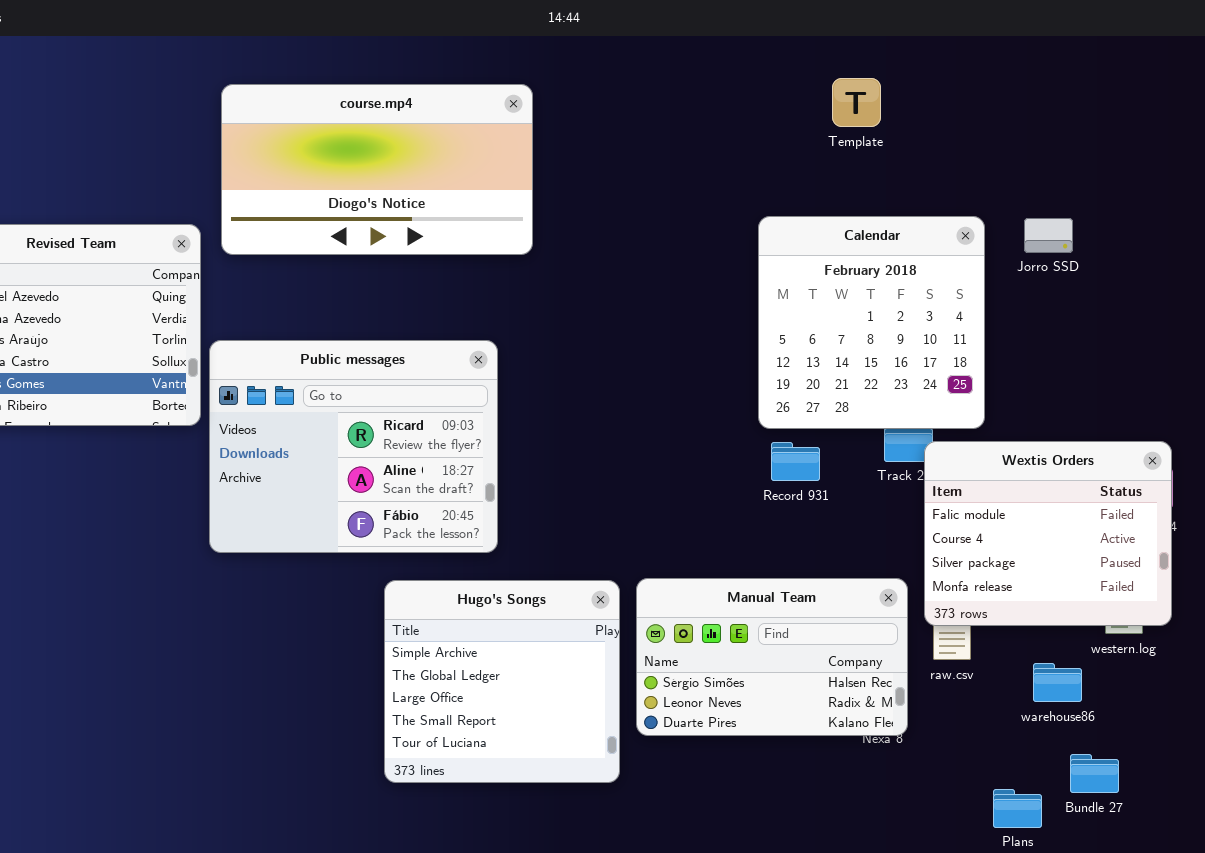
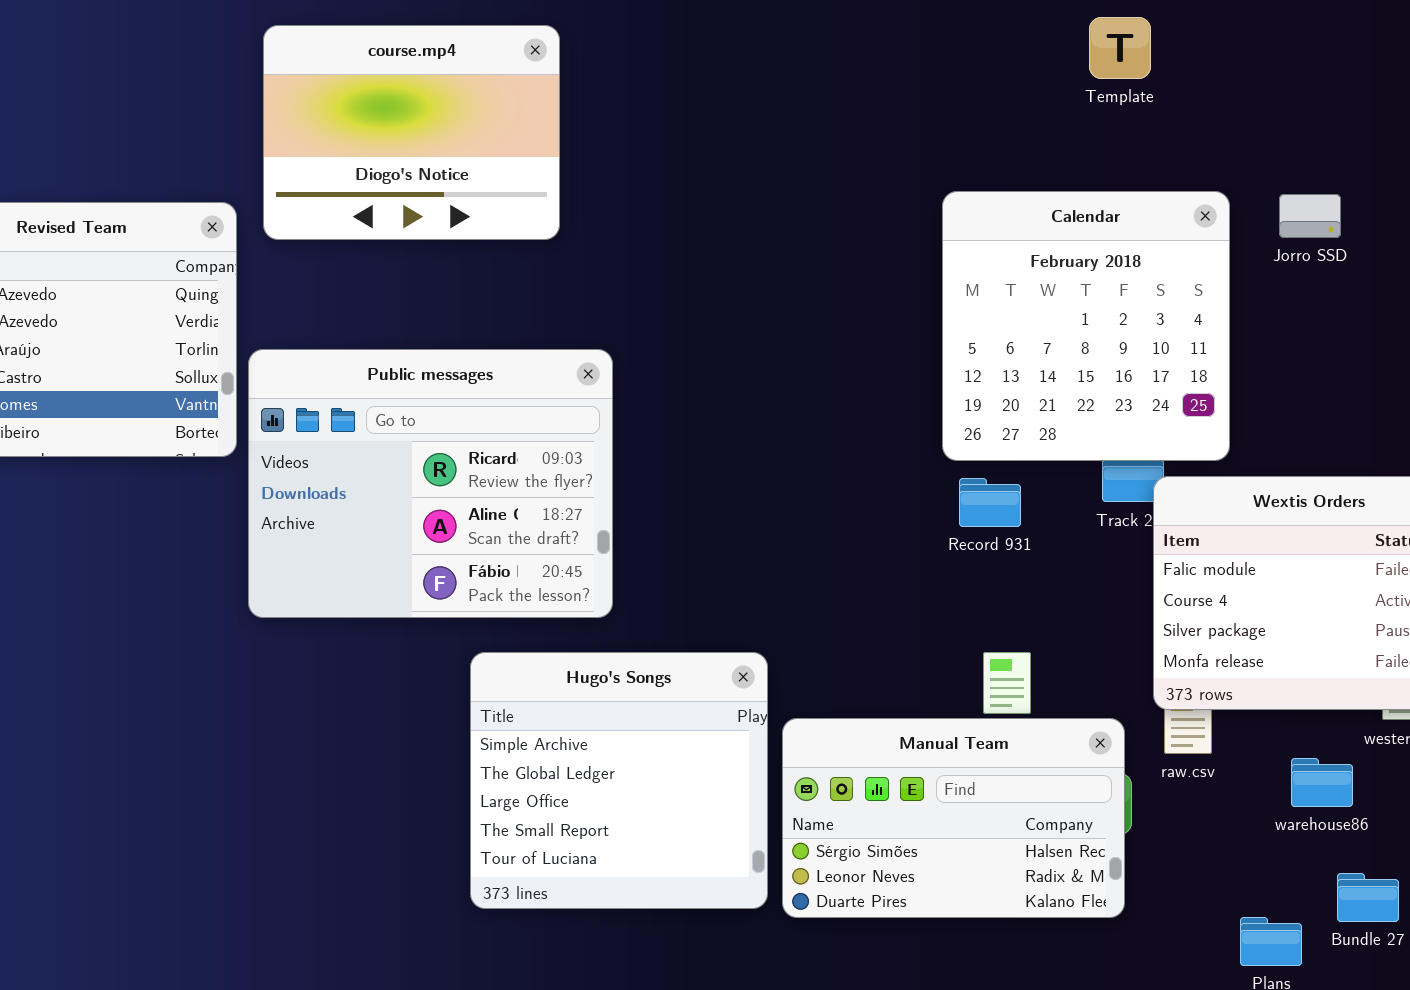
Template: [832,78,881,127] -> [1089,17,1151,79], moved
course.mp4: [221,84,533,255] -> [263,25,560,240], resized
Manual Team: [636,578,908,736] -> [782,718,1125,918], moved

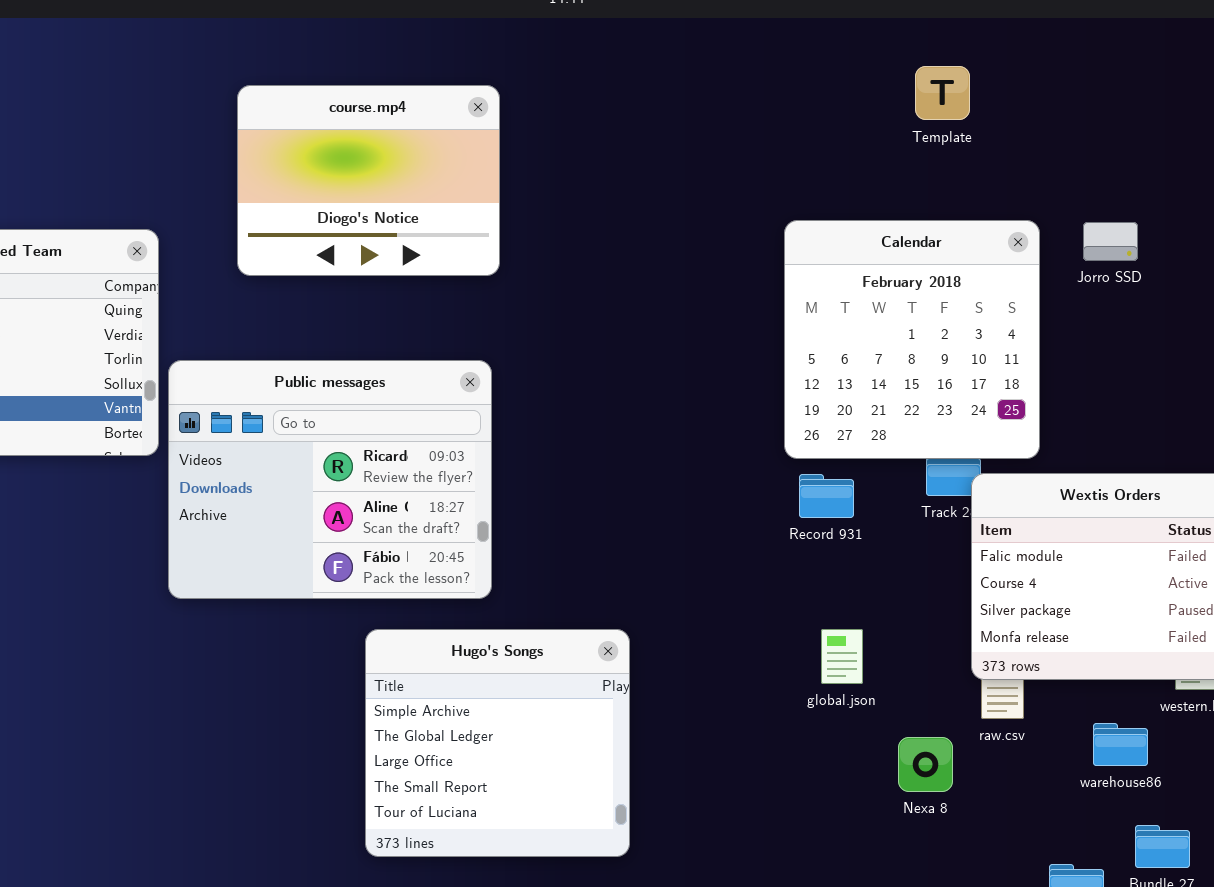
course.mp4: [263,25,560,240] -> [237,85,500,276], moved
Manual Team: [782,718,1125,918] -> none, closed

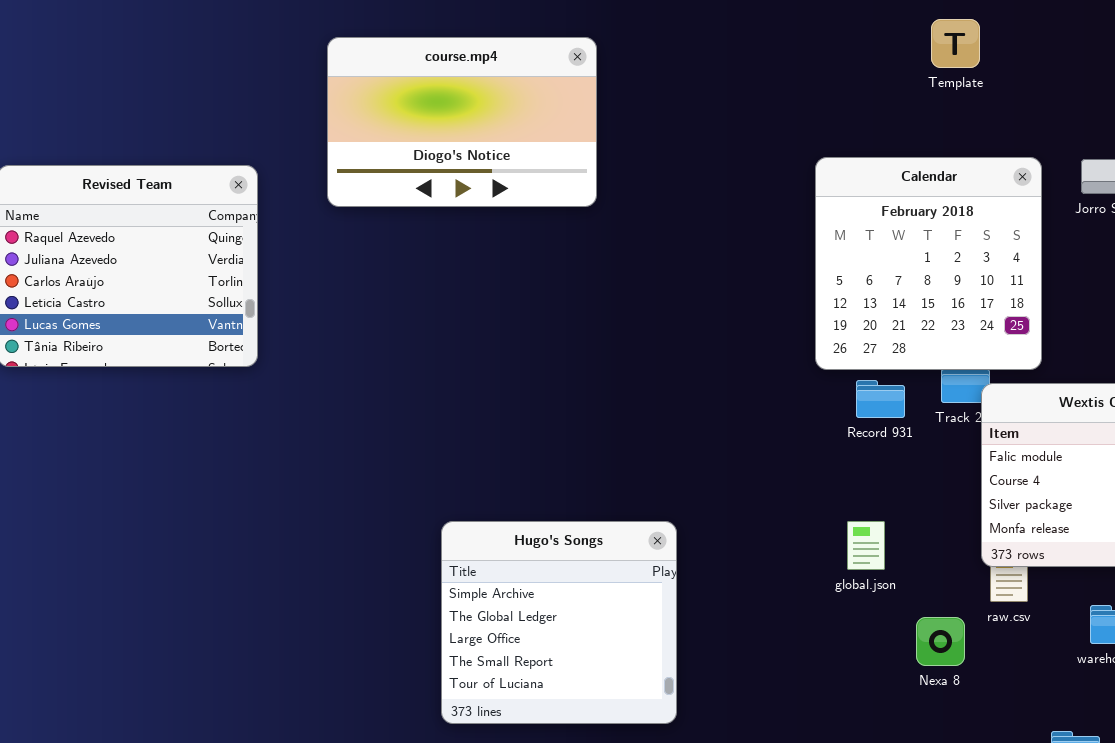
course.mp4: [237,85,500,276] -> [327,37,597,207], resized
Public messages: [168,360,492,599] -> none, closed
Record 931: [799,474,854,518] -> [856,380,905,418], moved

